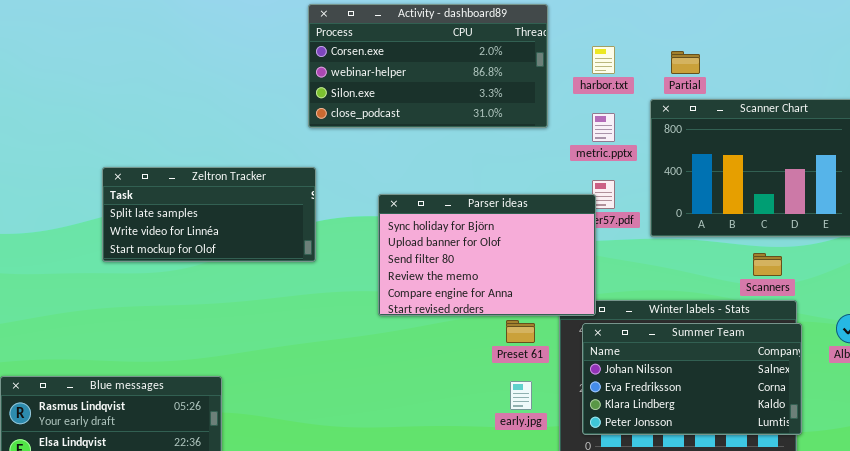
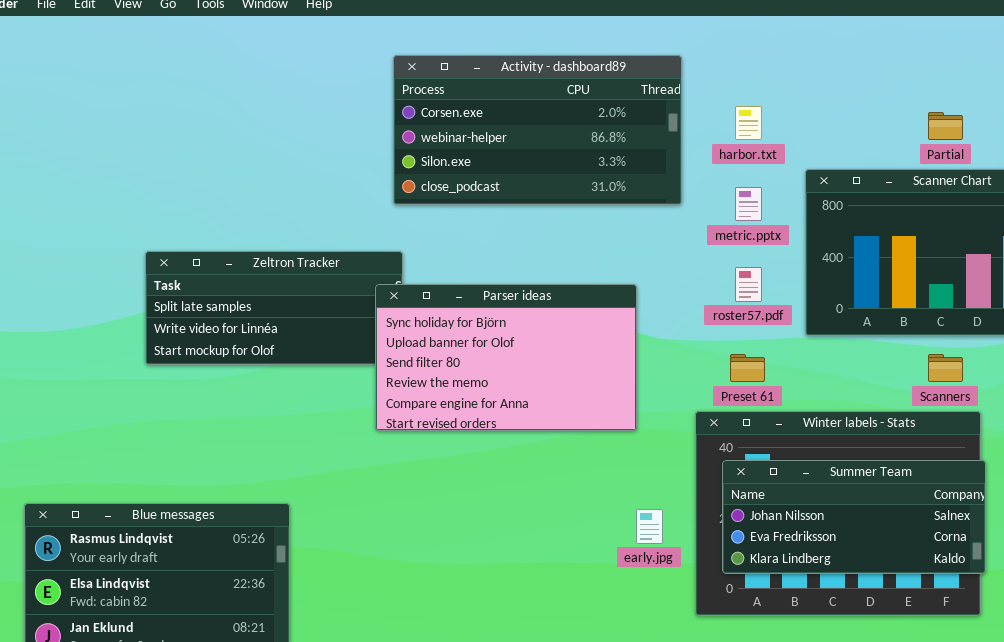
Partial: [671,51,700,74] -> [928,112,963,140], moved
Parser ideas: [378,194,596,316] -> [375,284,637,431], moved
Preset 61: [506,320,535,343] -> [730,354,765,382], moved
Summer Team: [582,323,802,435] -> [722,460,986,574], resized

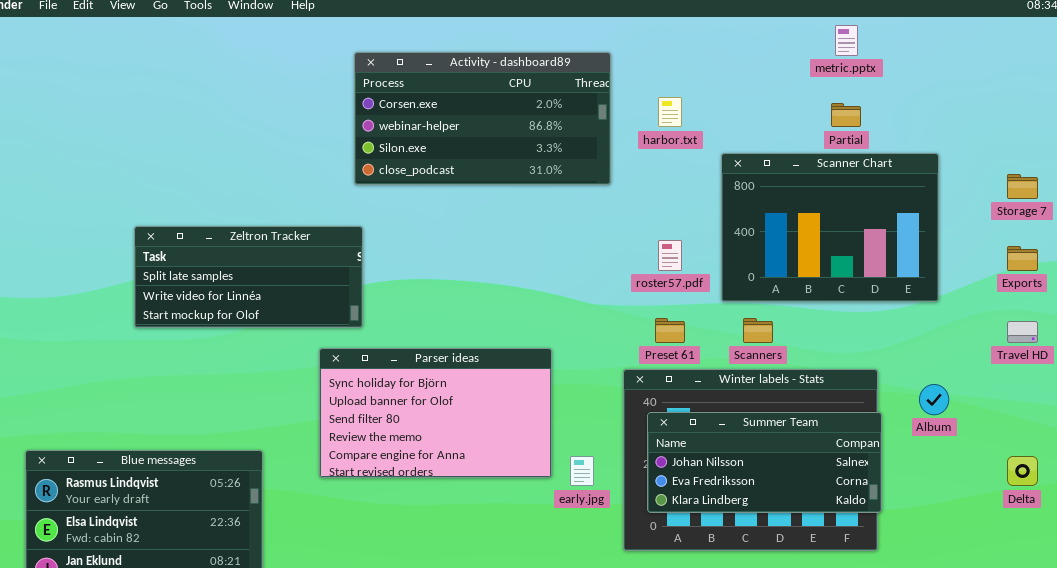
metric.pptx: [735,187,762,221] -> [835,25,858,56], moved
Parser ideas: [375,284,637,431] -> [319,348,552,478], moved
Scanners: [928,354,963,382] -> [743,318,773,343], moved

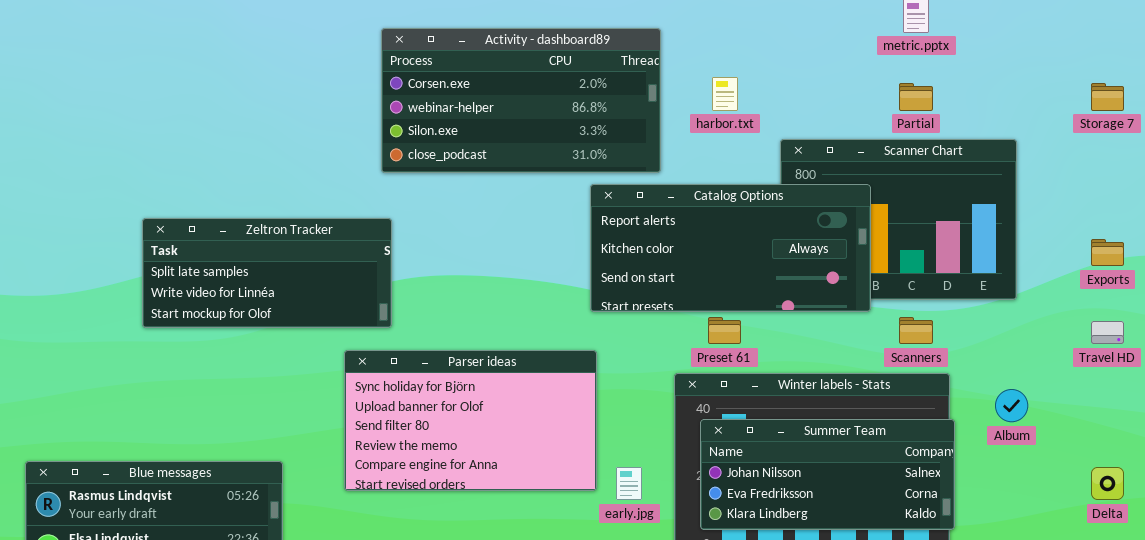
Storage 7: [1007,174,1038,199] -> [1091,83,1124,111], moved
Catalog Options: none -> [590,184,871,312], opened
Scanners: [743,318,773,343] -> [899,317,933,344], moved

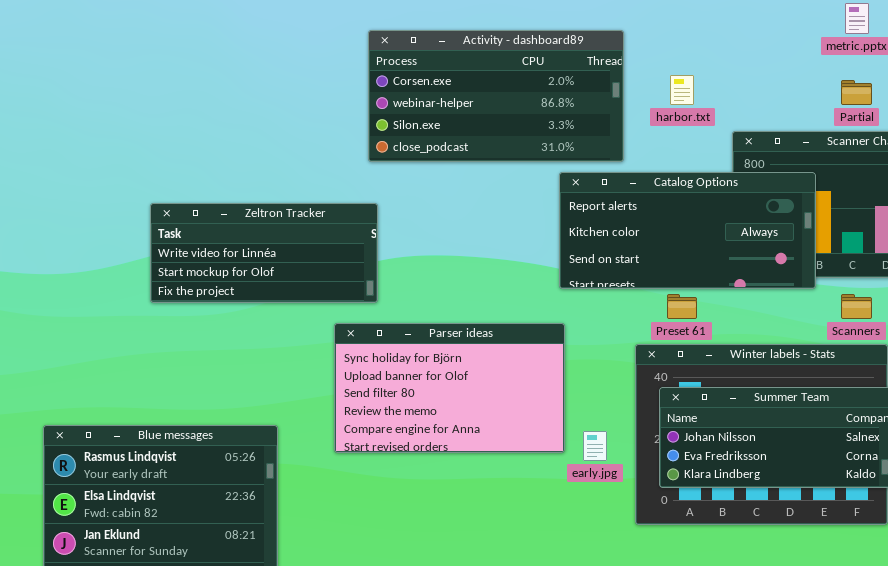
Zeltron Tracker: [142,218,392,328] -> [150,203,378,303], scrolled down 1 row

